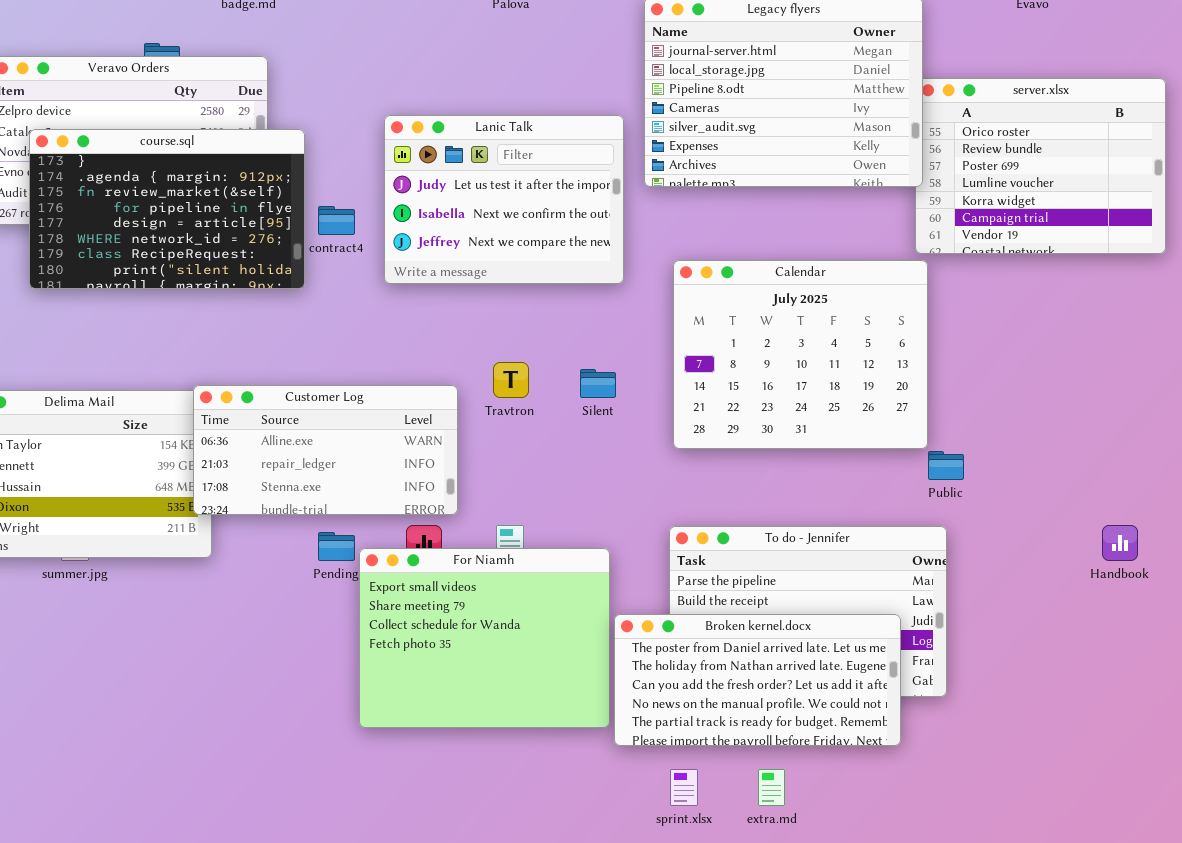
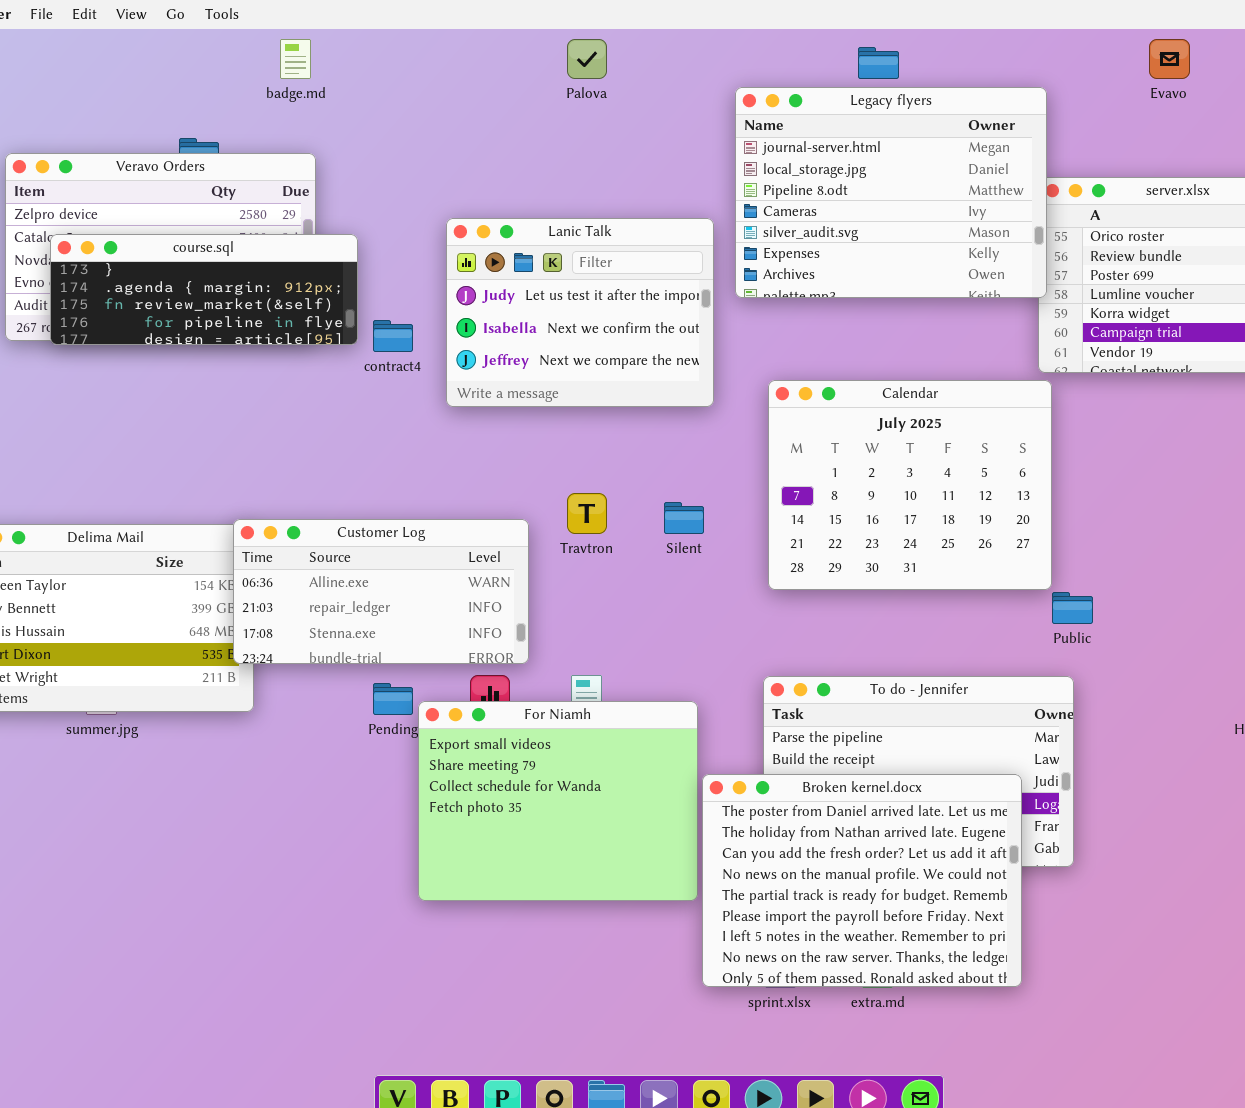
course.sql: [29,129,305,289] -> [50,234,358,345], resized
Broken kernel.docx: [614,614,901,746] -> [702,774,1022,987], resized

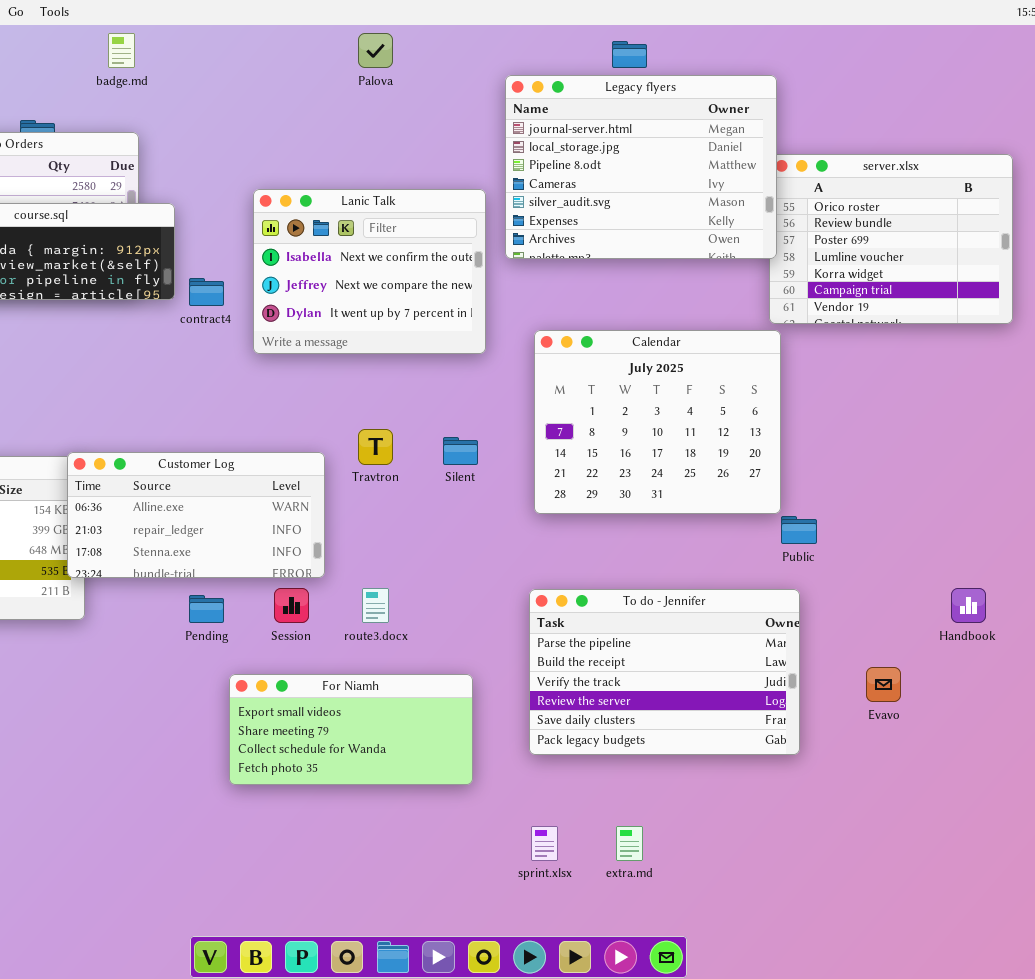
Evavo: [1149,39,1190,79] -> [866,667,901,702], moved
Lanic Talk: [446,218,714,407] -> [253,189,486,354], scrolled down 1 row
For Niamh: [418,701,698,901] -> [229,674,473,785], resized
Broken kernel.docx: [702,774,1022,987] -> none, closed

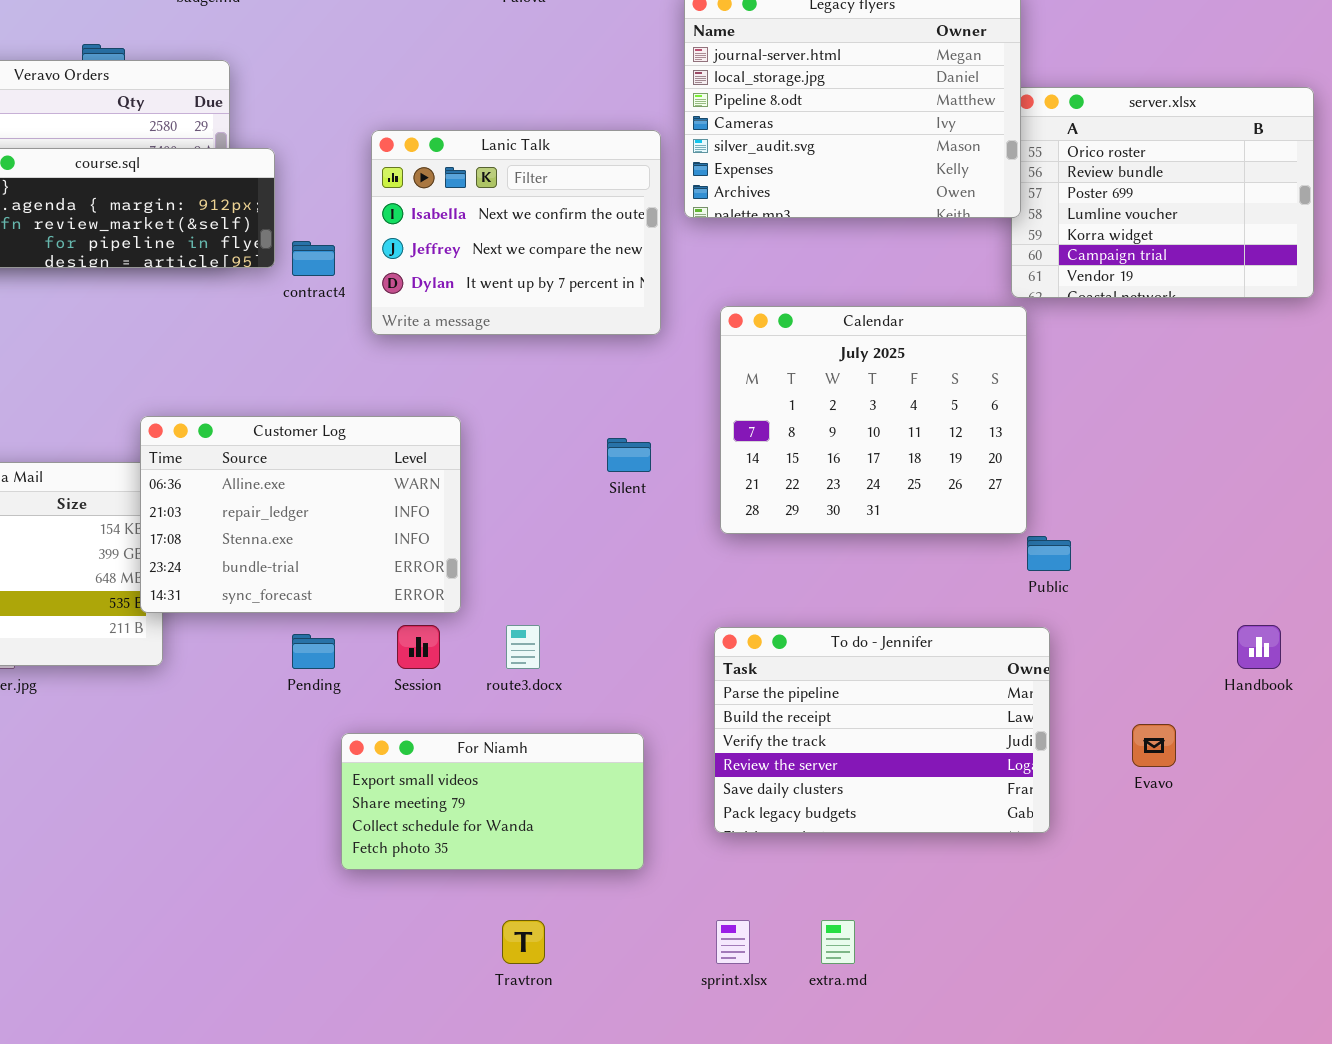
Travtron: [358,429,393,465] -> [502,920,545,964], moved
Customer Log: [67,452,325,578] -> [140,416,461,613], resized

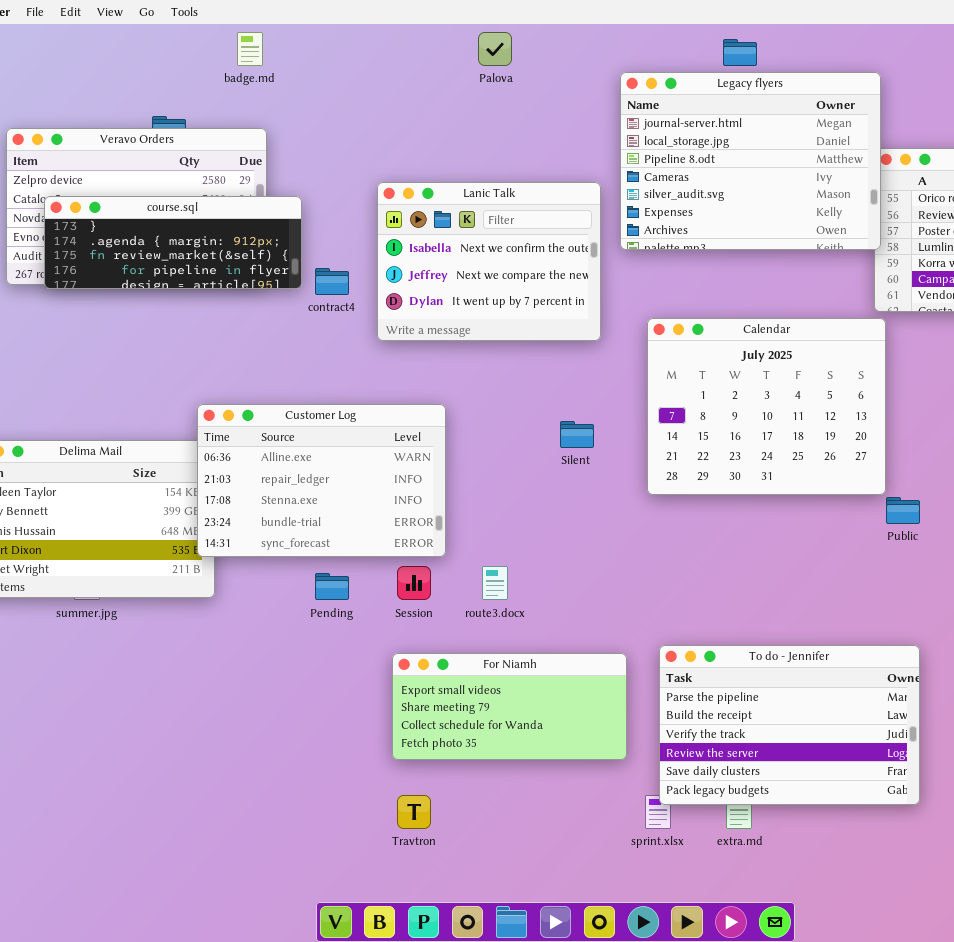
To do - Jennifer: [714,627,1050,833] -> [659,645,920,805], moved
For Niamh: [341,733,644,870] -> [392,653,627,760], moved
Travtron: [502,920,545,964] -> [397,795,431,829], moved

